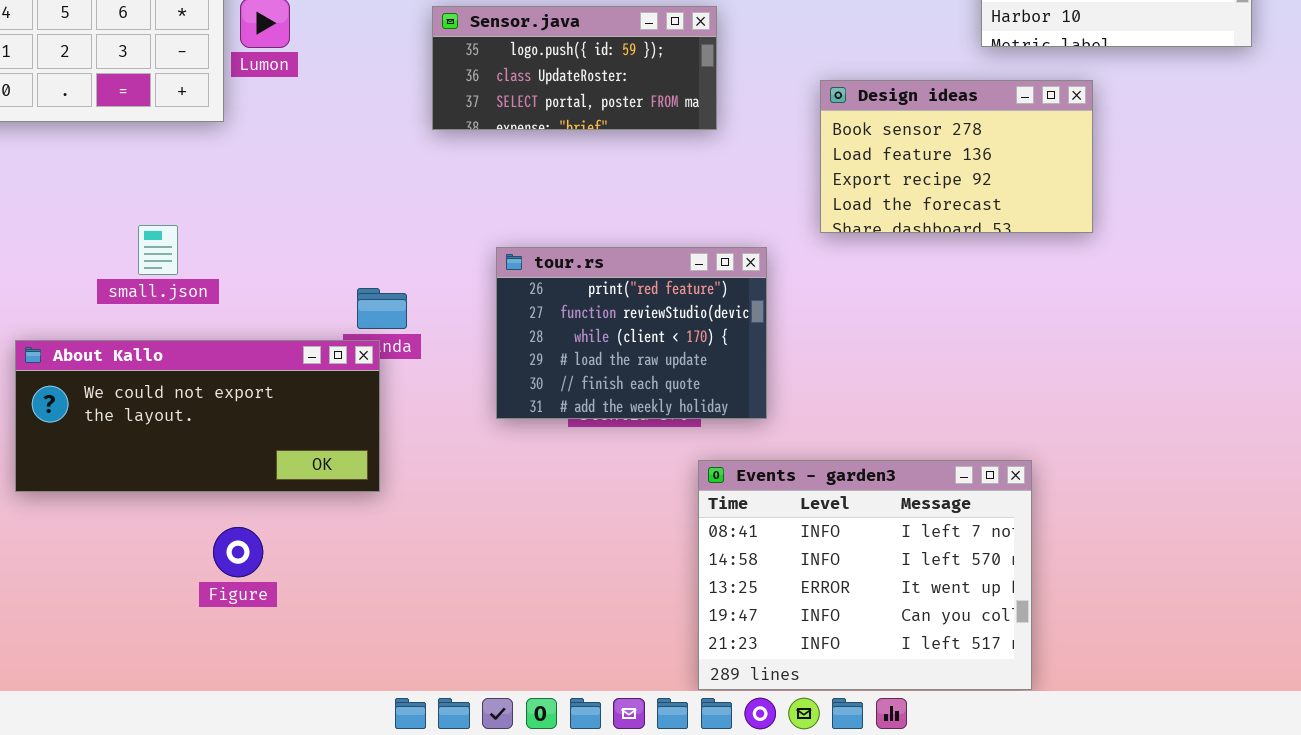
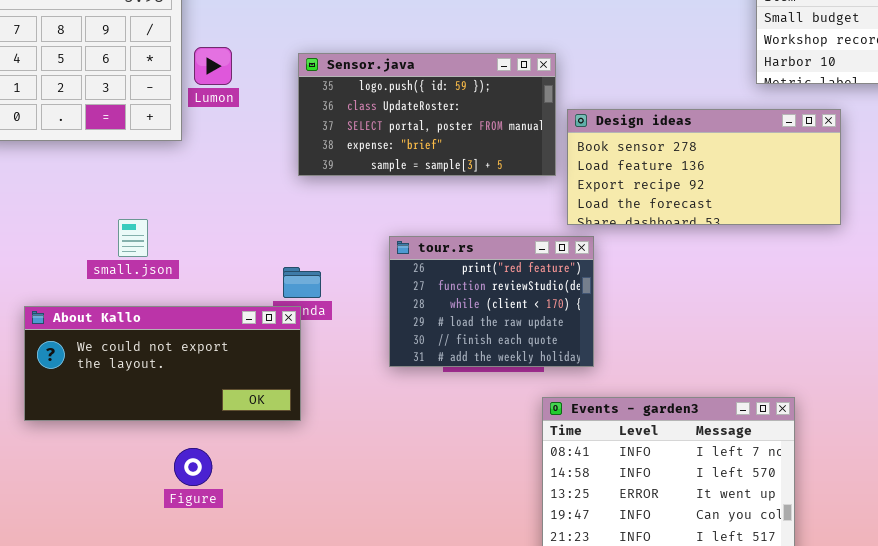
Sensor.java: [432,6,717,130] -> [298,53,556,176], resized
Design ideas: [820,80,1093,233] -> [567,109,841,225], resized

